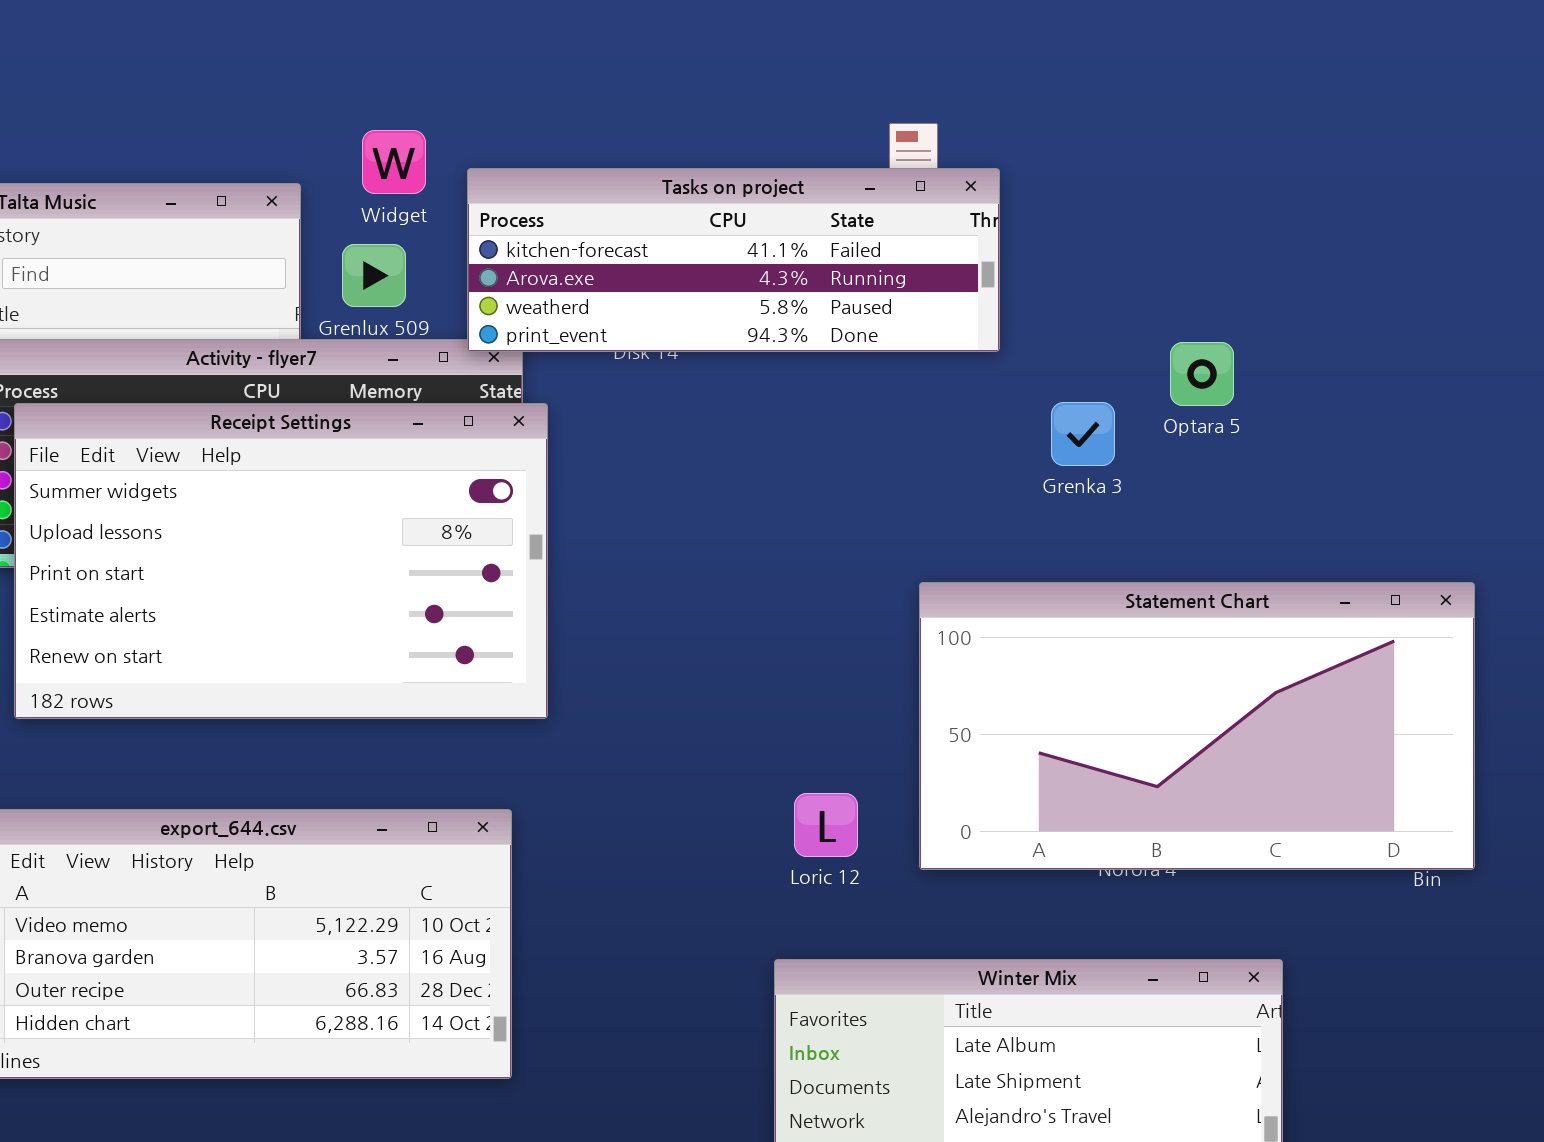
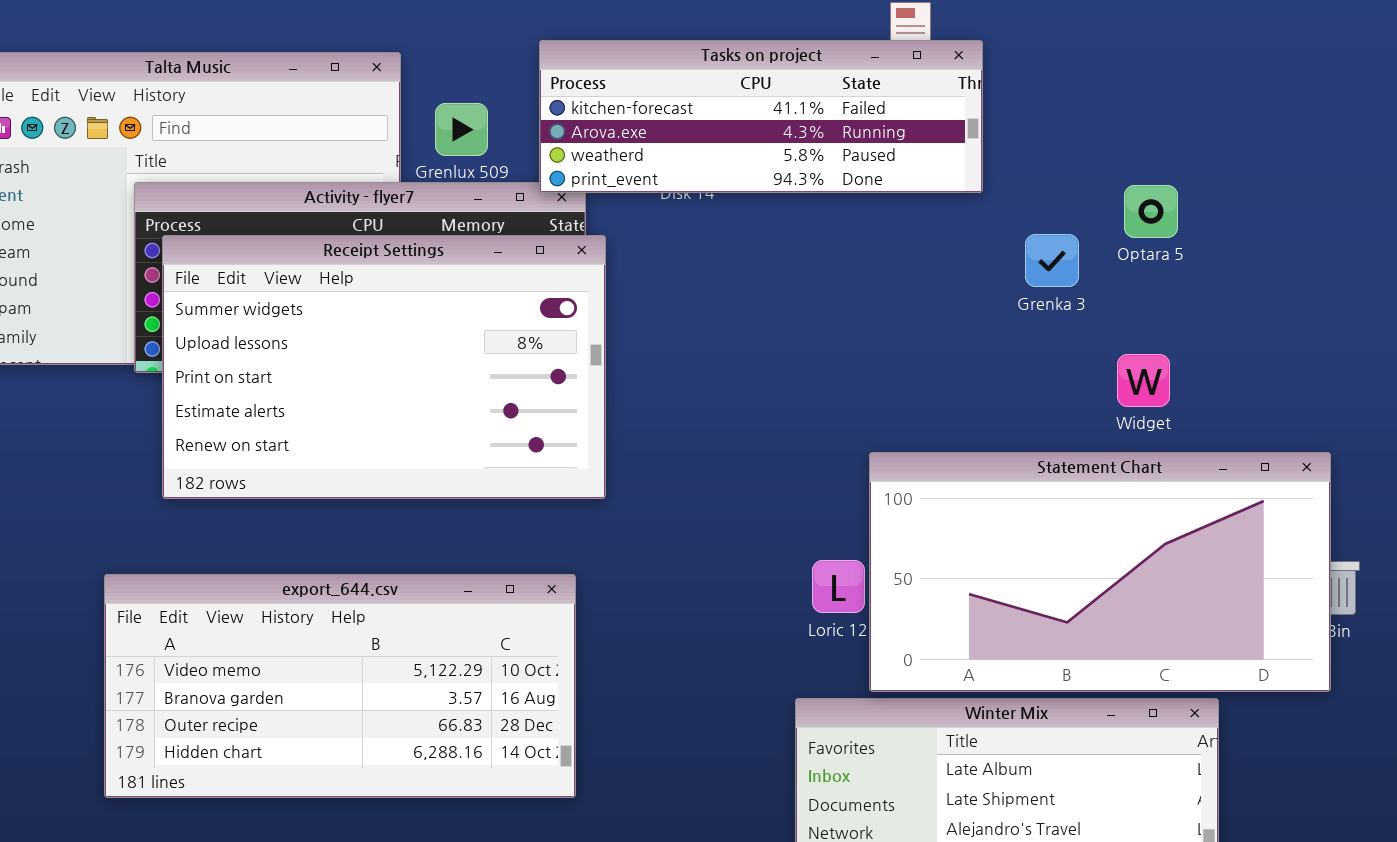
Widget: [362,130,426,194] -> [1117,354,1170,407], moved
Statement Chart: [919,582,1475,870] -> [869,452,1331,692], moved

